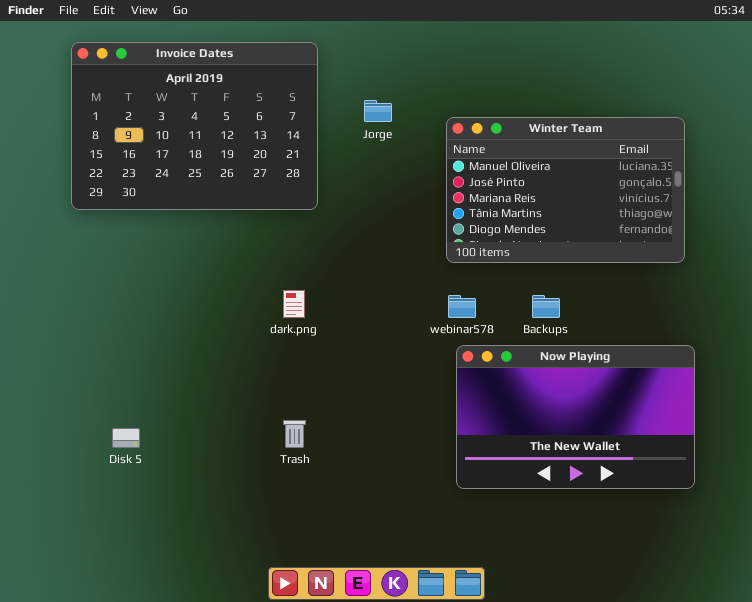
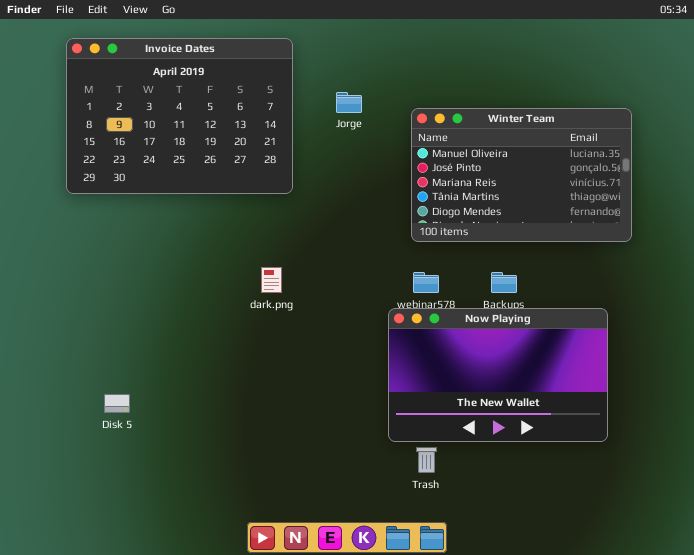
Now Playing: [456,345,695,489] -> [388,308,608,442], moved
Trash: [283,420,306,448] -> [416,447,437,473], moved

